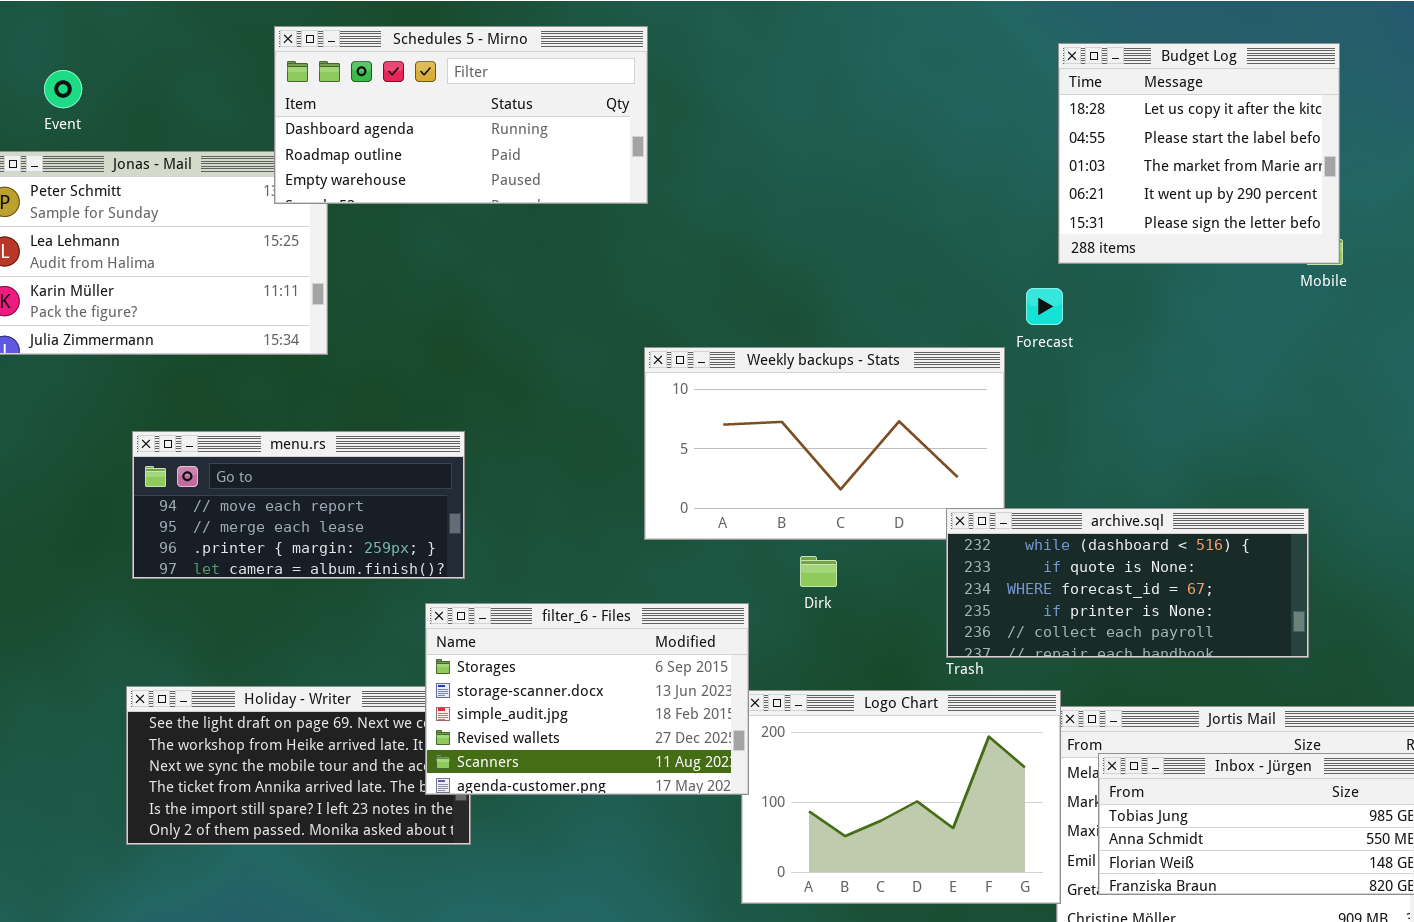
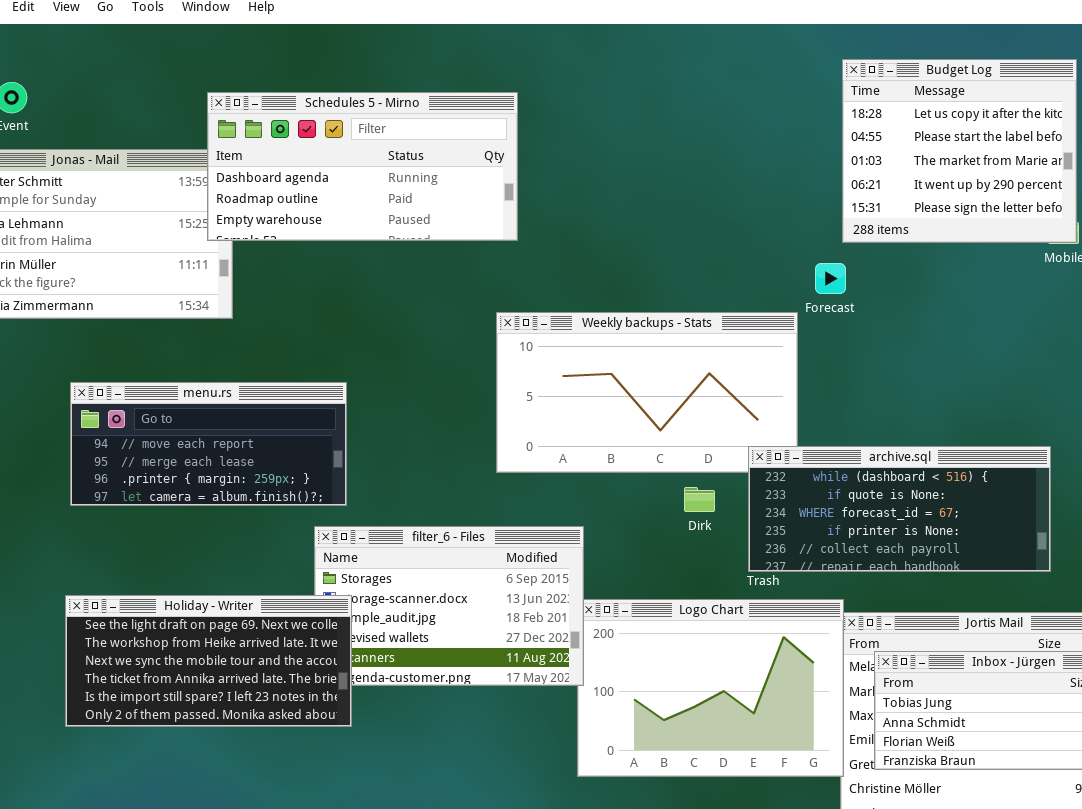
Schedules 5 - Mirno: [274,26,648,204] -> [207,92,518,241], moved
Dirk: [800,556,837,587] -> [684,487,715,512], moved
Holiday - Writer: [126,686,471,845] -> [65,595,352,727], raised

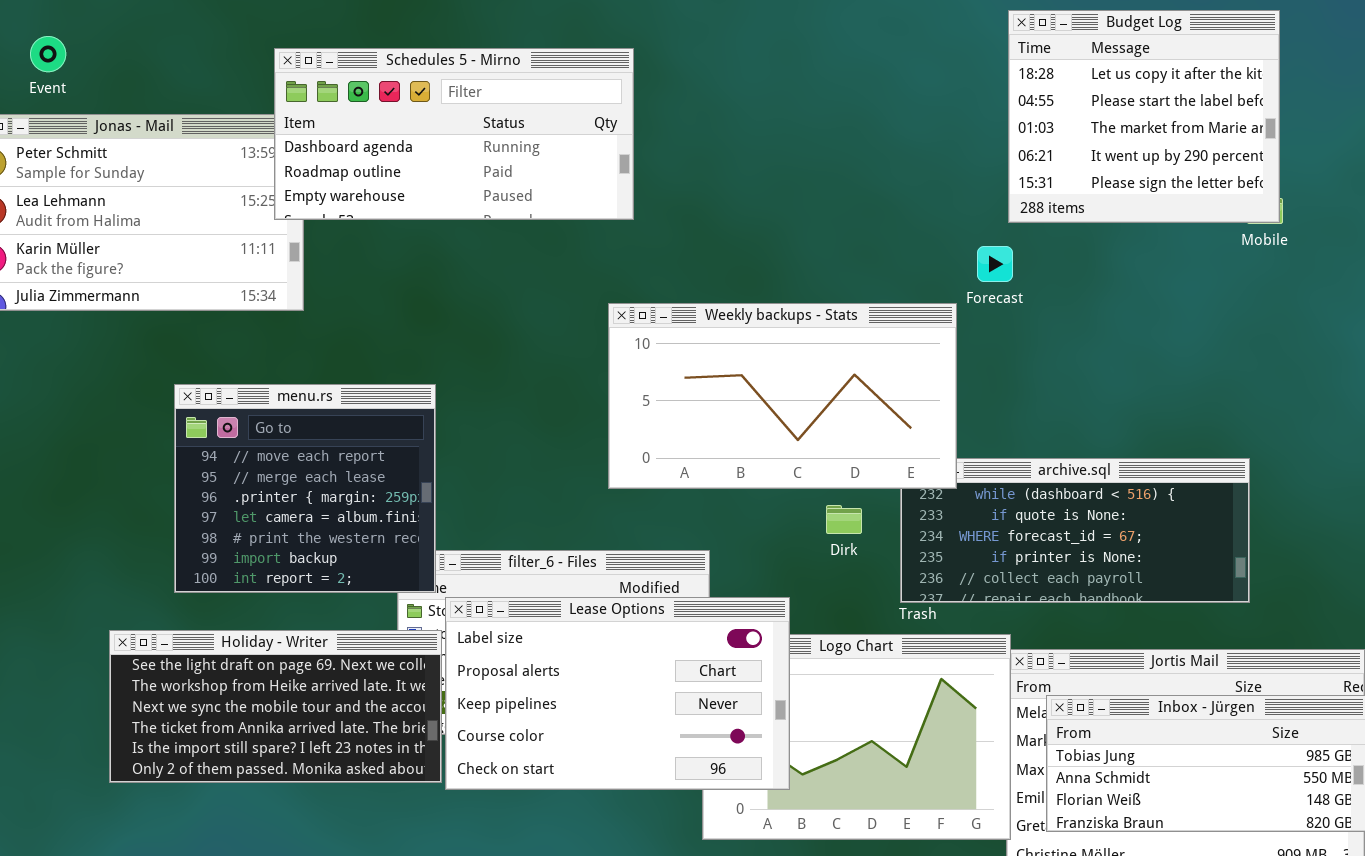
Weekly backups - Stats: [496,312,798,473] -> [608,303,957,489], raised
menu.rs: [70,382,347,506] -> [174,384,436,593], resized
Lease Options: none -> [445,597,790,790], opened

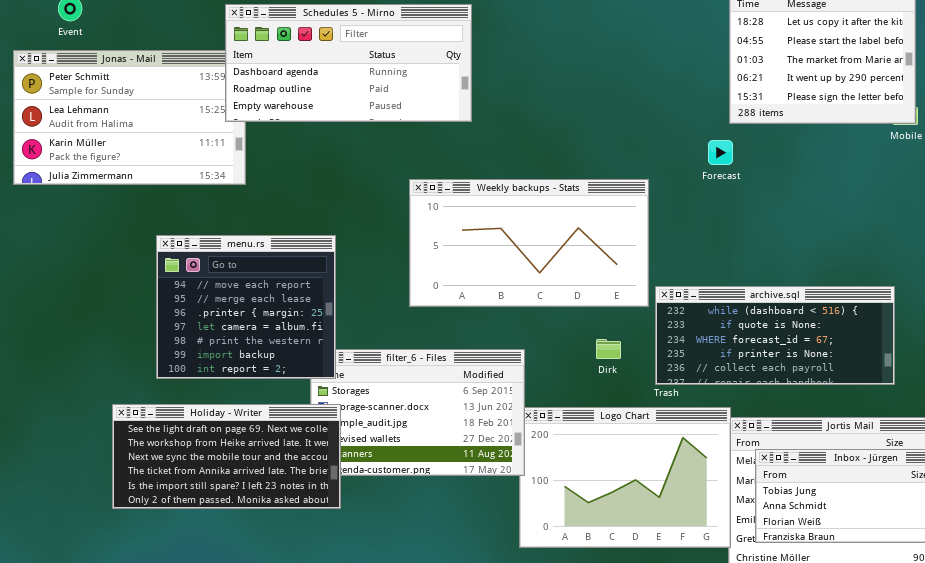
Weekly backups - Stats: [608,303,957,489] -> [409,179,649,307], moved
Dirk: [826,505,862,534] -> [596,339,621,359], moved
Lease Options: [445,597,790,790] -> none, closed

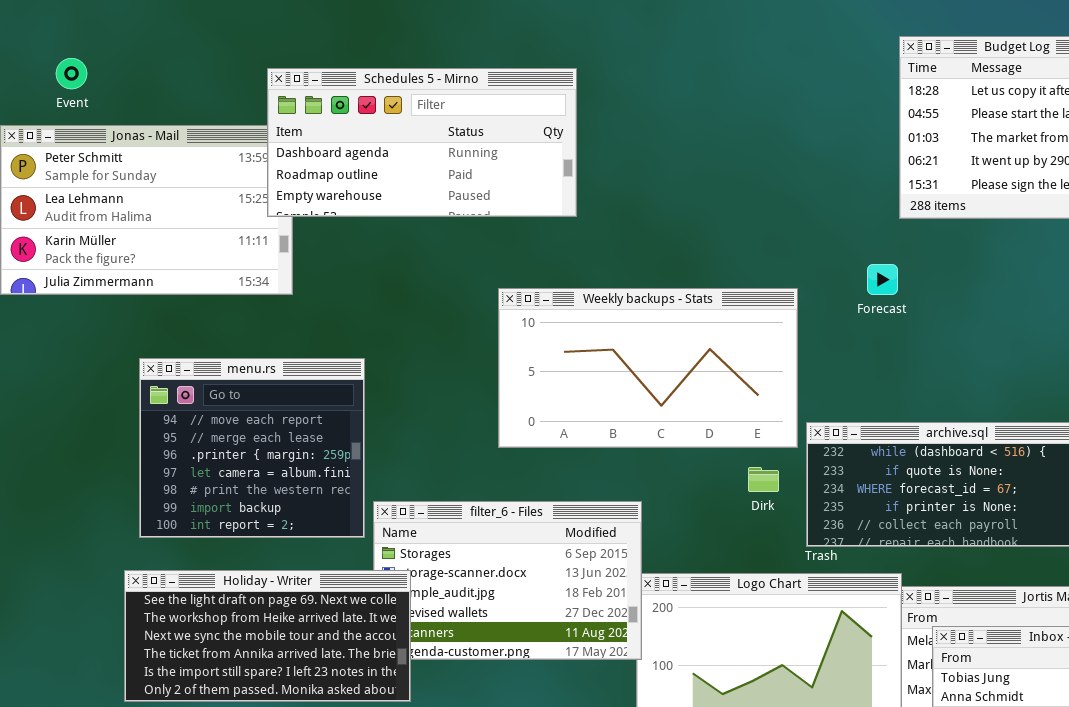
Forecast: [708,140,733,165] -> [867,264,898,295], moved
menu.rs: [156,235,336,379] -> [139,358,365,538], moved
Dirk: [596,339,621,359] -> [748,467,779,492], moved

